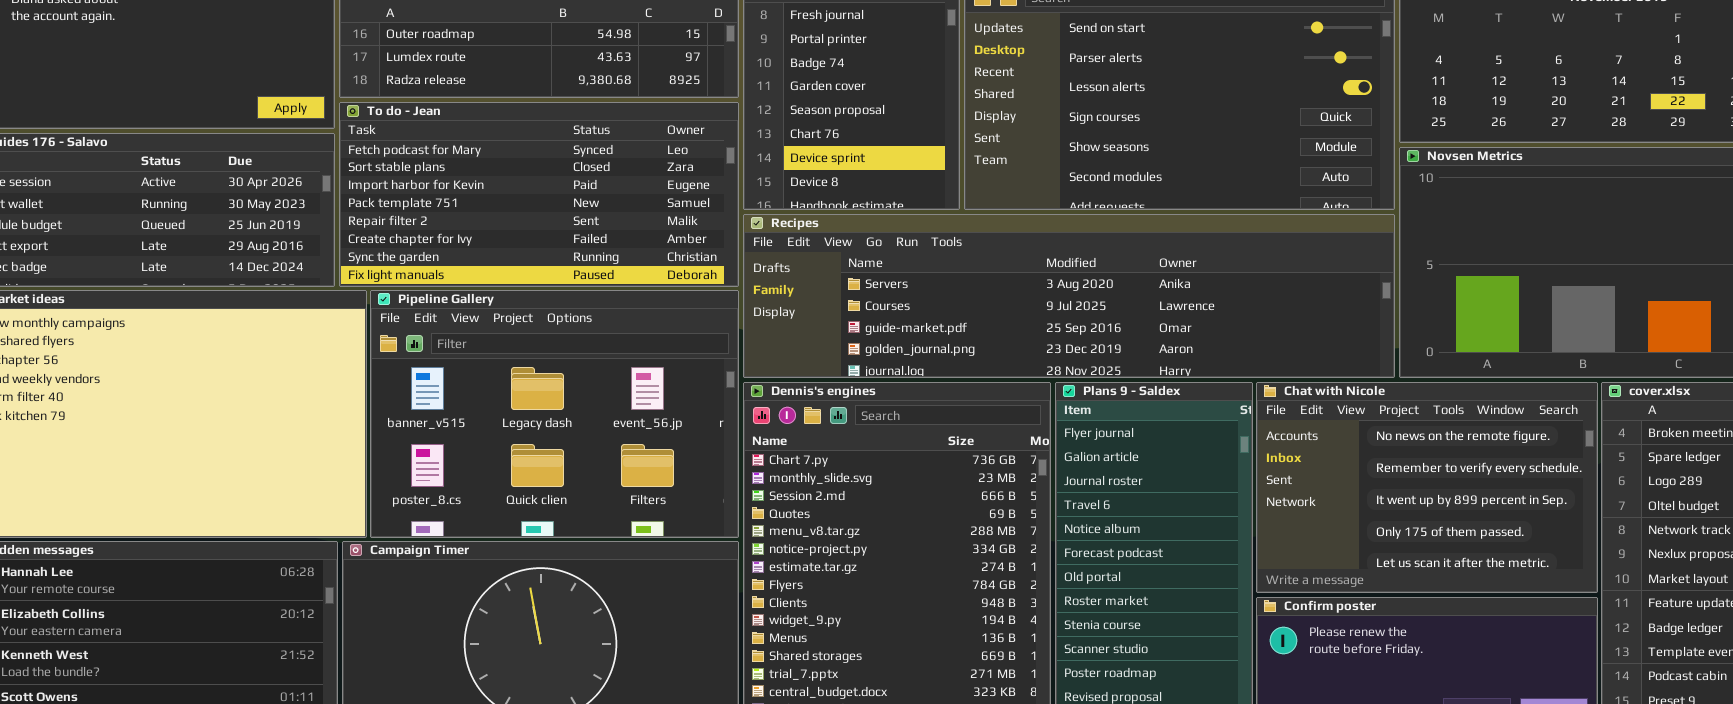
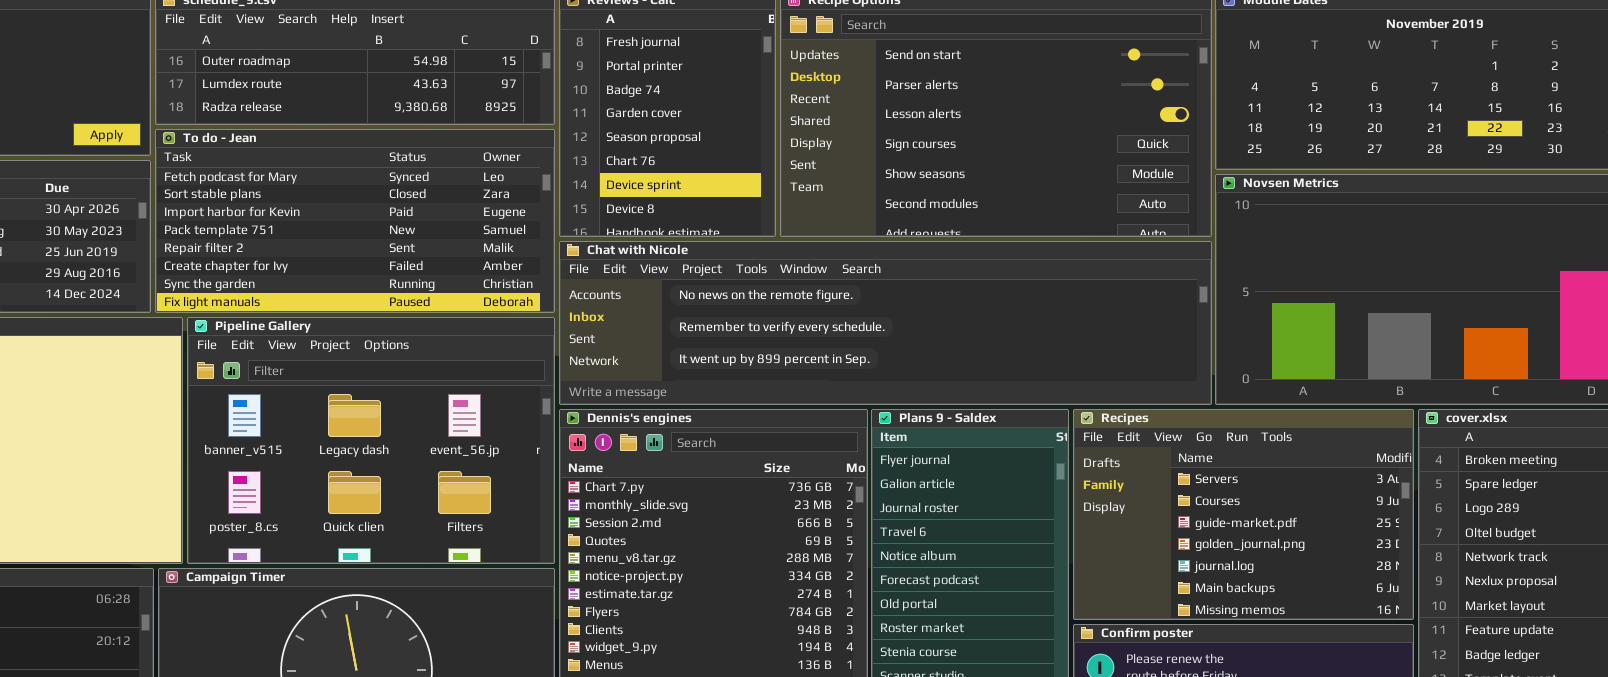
Recipes: [743,214,1395,378] -> [1073,409,1414,620], moved, resized
Chat with Nicole: [1256,382,1598,593] -> [559,241,1212,405], moved, resized

